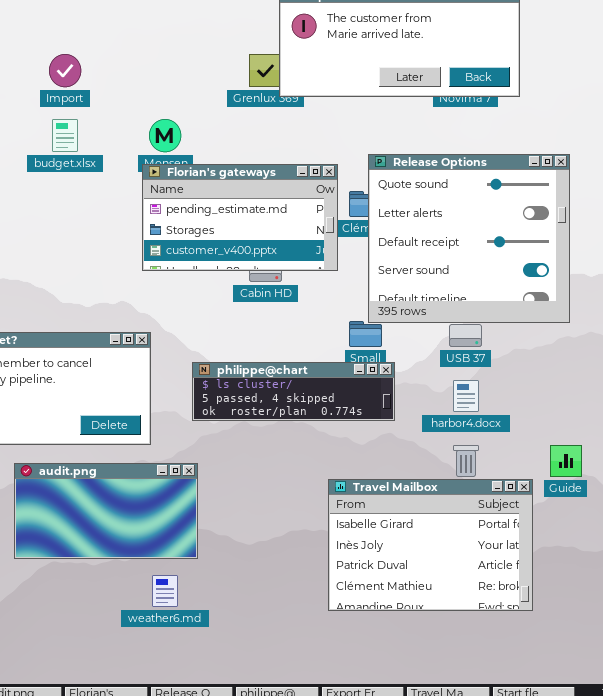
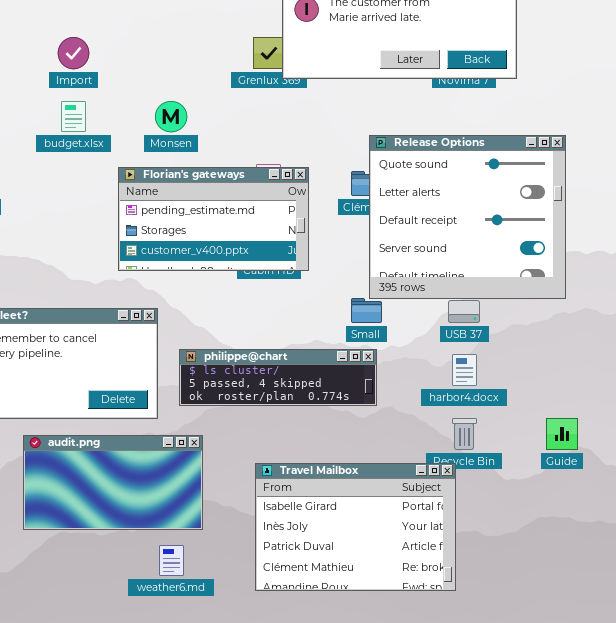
Florian's gateways: [142,164,338,271] -> [118,167,309,271], moved
philippe@chart: [192,362,395,421] -> [179,349,377,406], moved
Travel Mailbox: [328,479,533,611] -> [255,463,456,591], moved

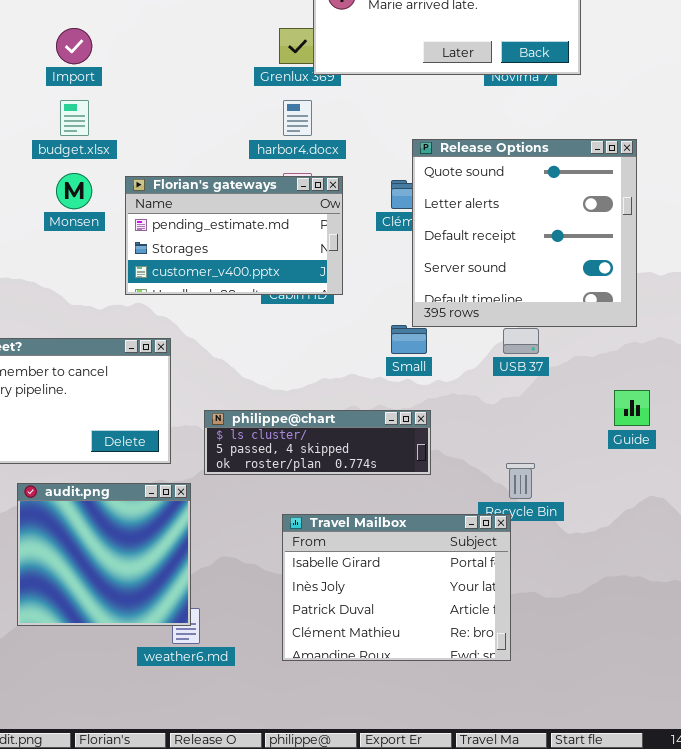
Monsen: [155,101,187,132] -> [56,173,92,209], moved
philippe@chart: [179,349,377,406] -> [204,410,431,475], moved
harbor4.docx: [452,354,477,386] -> [283,100,312,136], moved
Guide: [546,418,578,450] -> [614,390,650,426], moved
audit.png: [23,435,203,530] -> [17,483,191,626], resized

